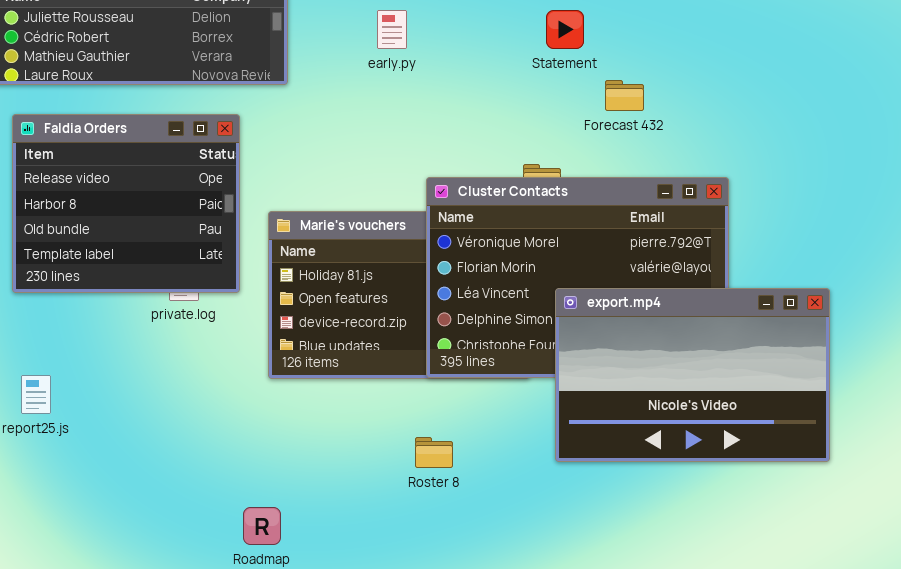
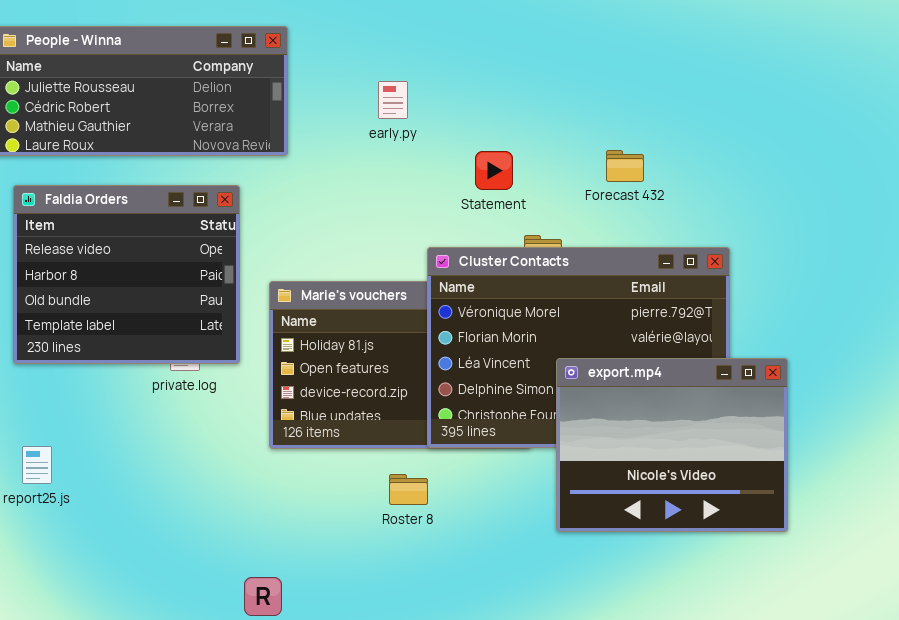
Statement: [546,10,584,49] -> [475,151,513,190], moved
export.mp4: [555,288,830,462] -> [556,358,788,532], resized
Roster 8: [415,437,453,468] -> [389,474,428,505], moved

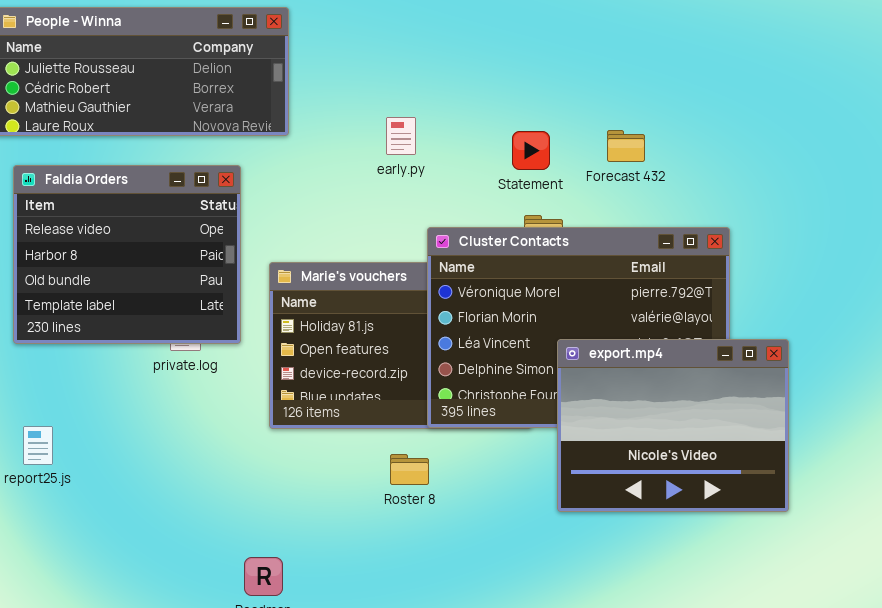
early.py: [378,81,408,119] -> [386,117,416,155], moved
Statement: [475,151,513,190] -> [512,131,550,170], moved

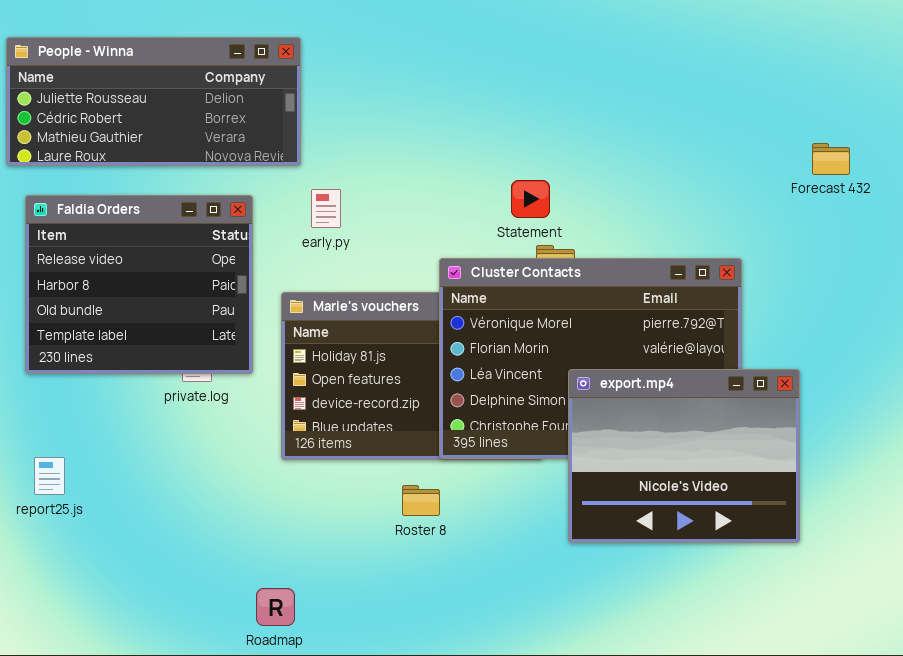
early.py: [386,117,416,155] -> [311,189,341,228], moved
Forecast 432: [607,130,645,162] -> [812,143,850,175], moved
Statement: [512,131,550,170] -> [511,180,550,218], moved

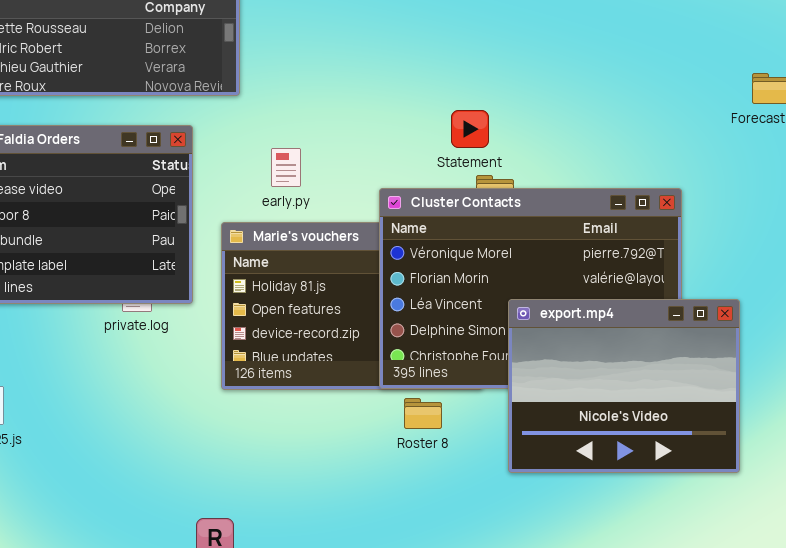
early.py: [311,189,341,228] -> [271,148,301,187], moved
Roster 8: [402,485,440,516] -> [404,398,442,429], moved

